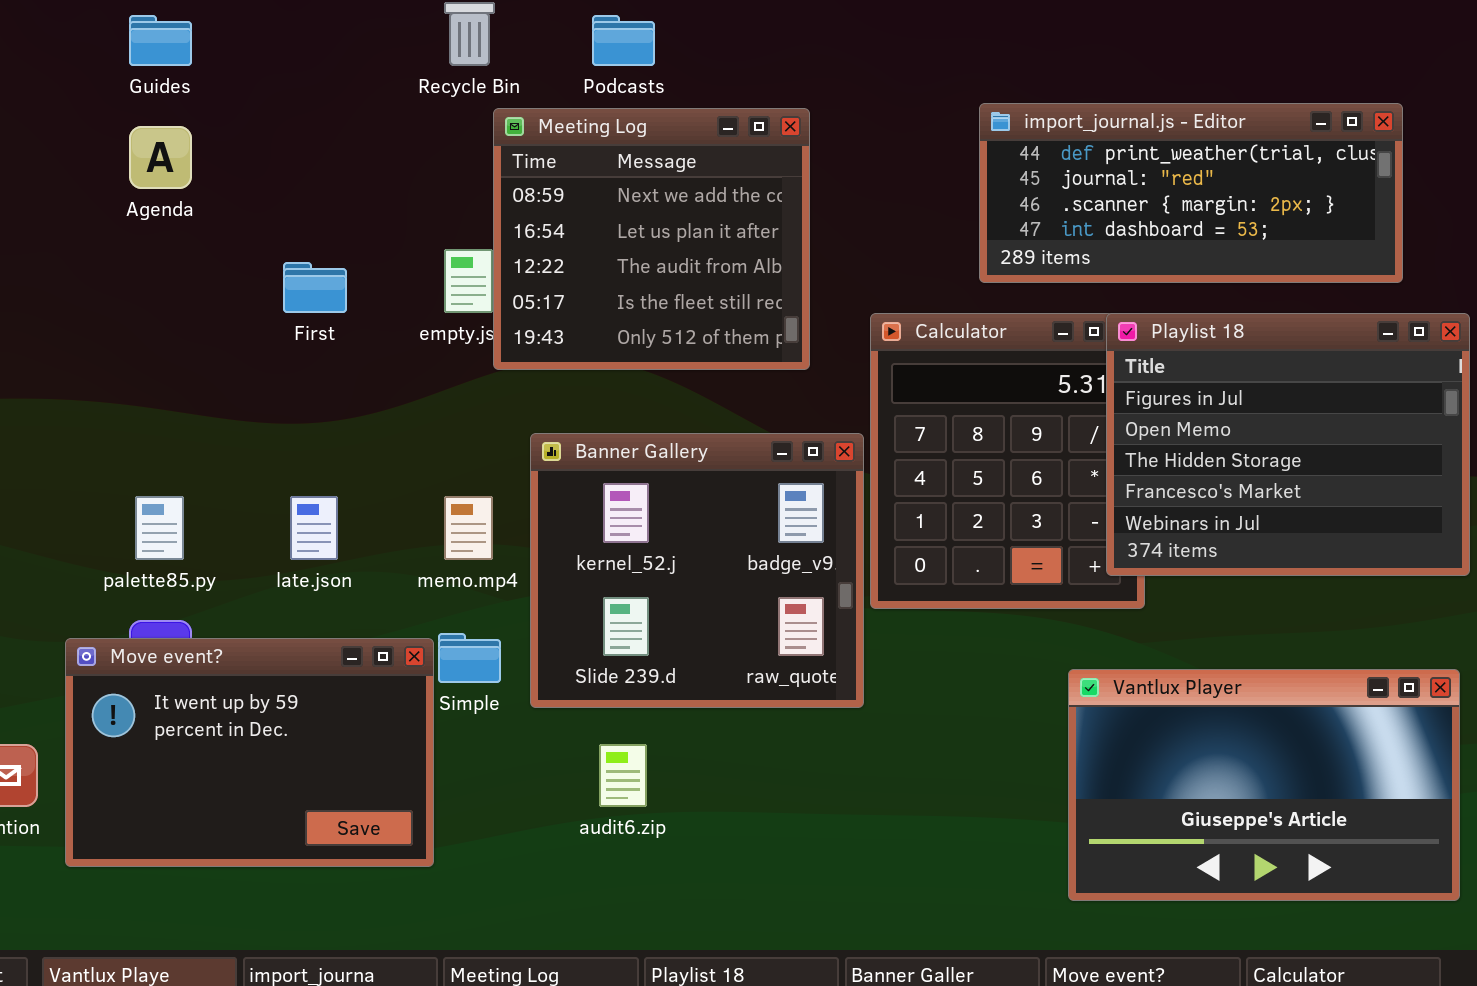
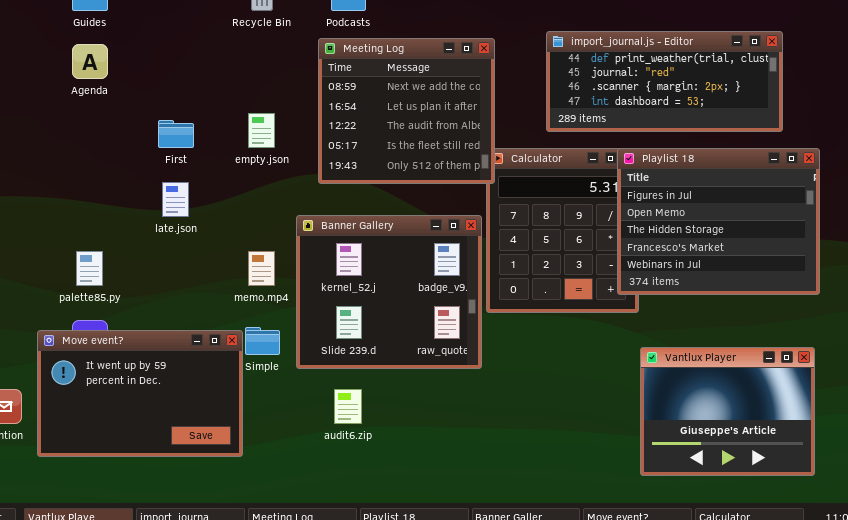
Meeting Log: [493,108,810,370] -> [318,38,495,184], moved
late.json: [290,496,338,560] -> [162,182,189,217], moved
Vantlux Player: [1068,669,1460,901] -> [640,347,815,476], resized

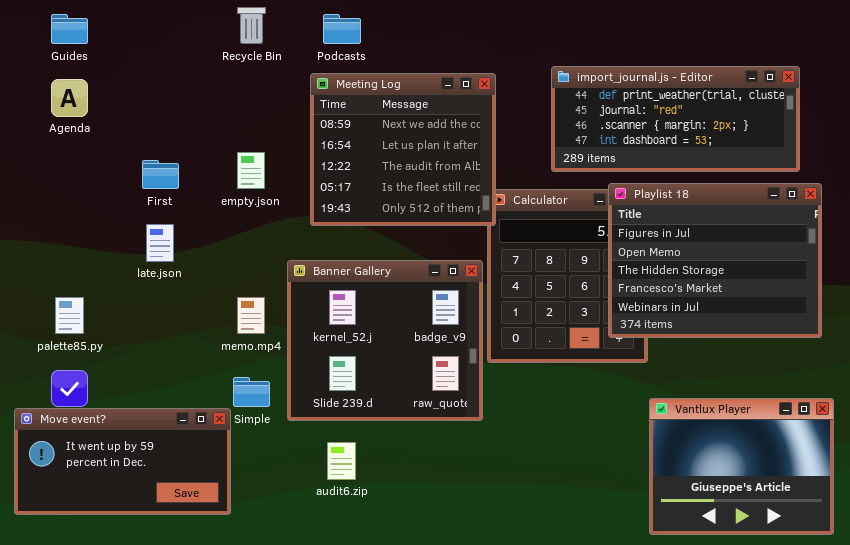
Playlist 18: [617,148,820,295] -> [608,183,822,338], moved
Move event?: [37,330,243,457] -> [14,408,231,515], resized

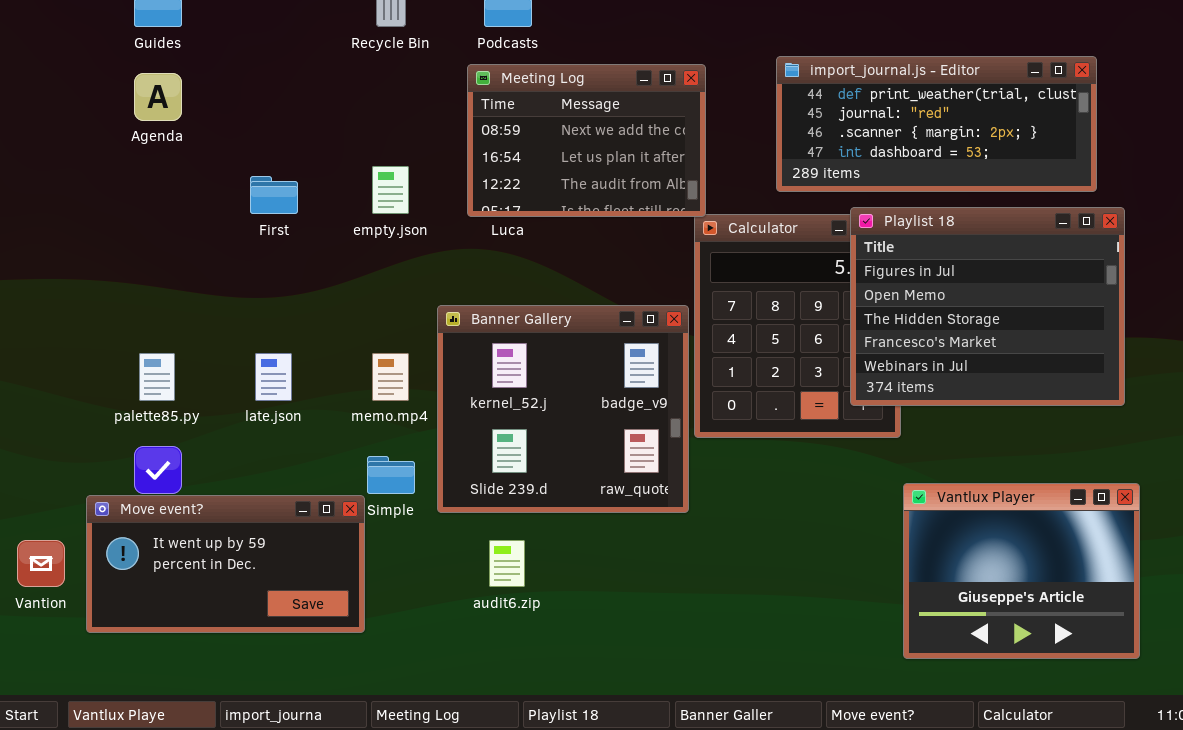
Meeting Log: [310,73,496,226] -> [467,64,706,217], resized
late.json: [146,224,174,262] -> [255,353,292,401], moved

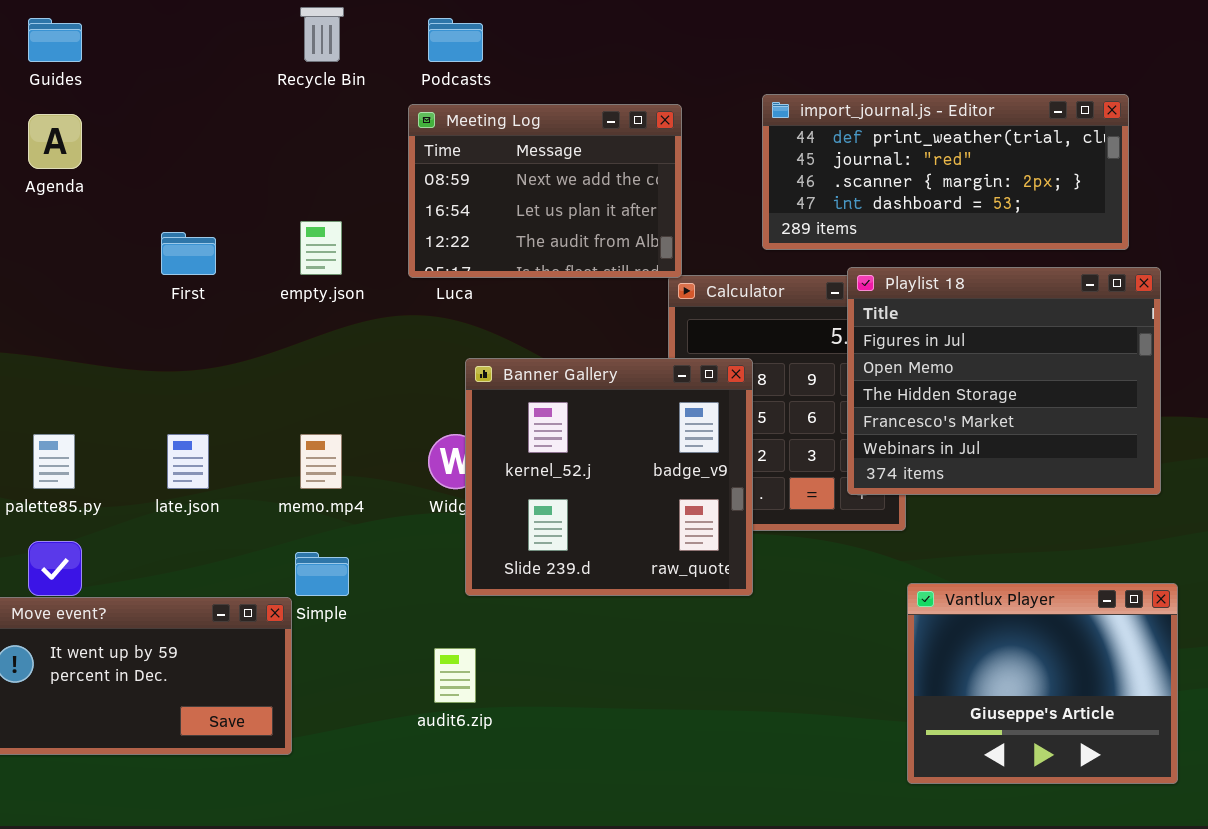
Banner Gallery: [437,305,689,513] -> [465,358,753,596], moved

